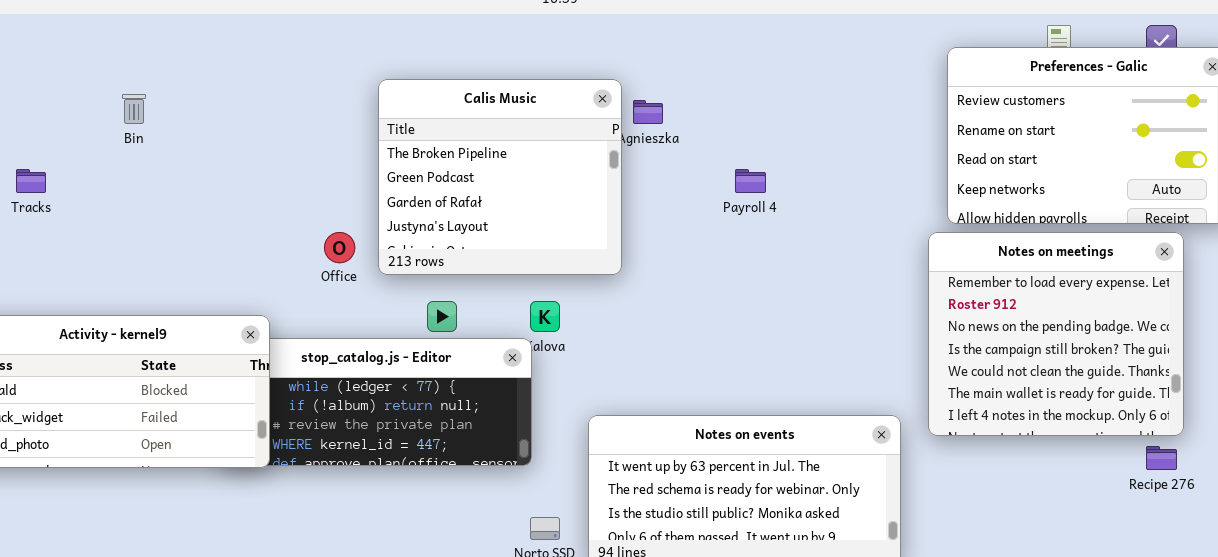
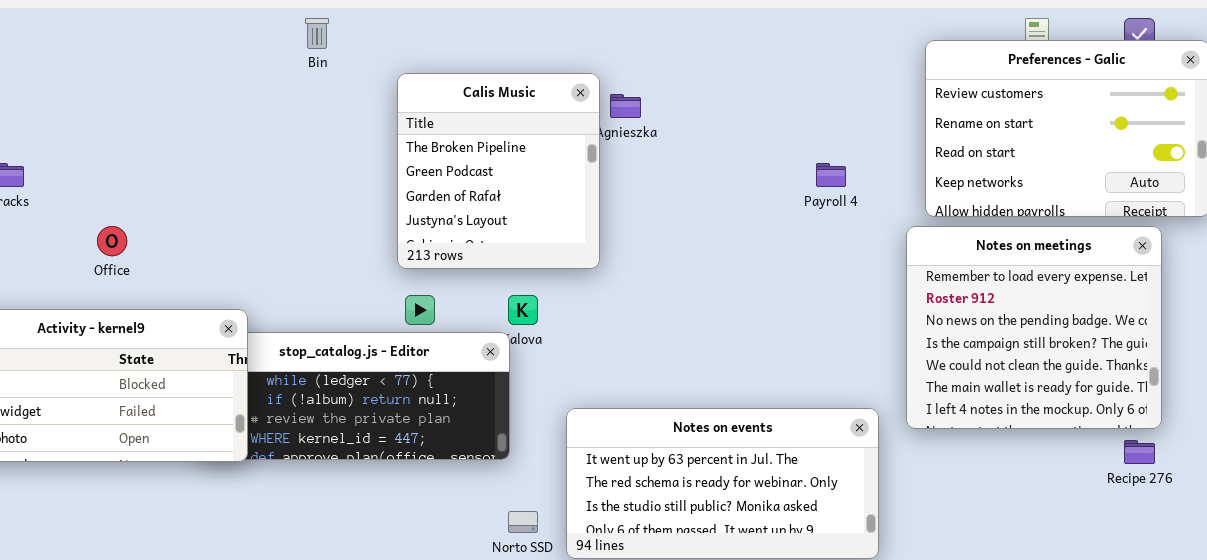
Calis Music: [378,79,622,275] -> [397,73,600,269], resized
Bin: [122,94,146,124] -> [305,18,329,49], moved
Payroll 4: [735,169,766,193] -> [816,163,846,187], moved
Office: [324,232,355,263] -> [97,226,127,256], moved

